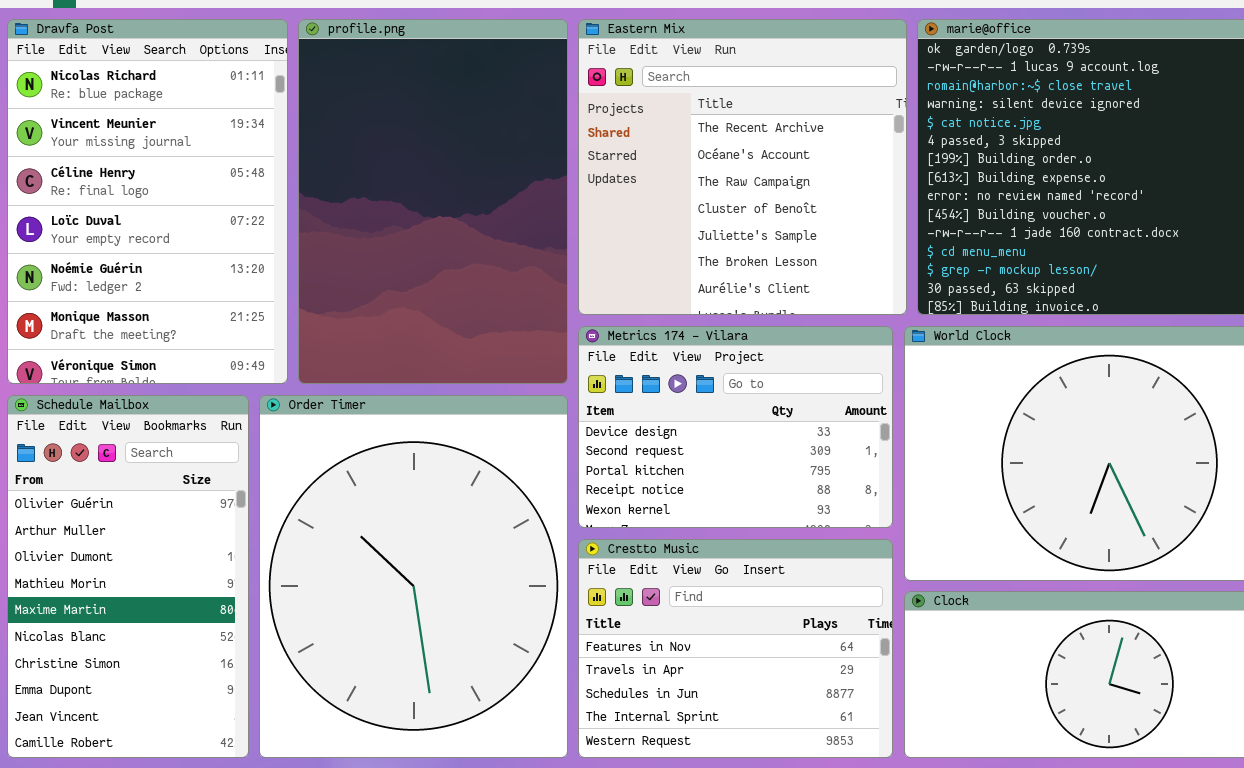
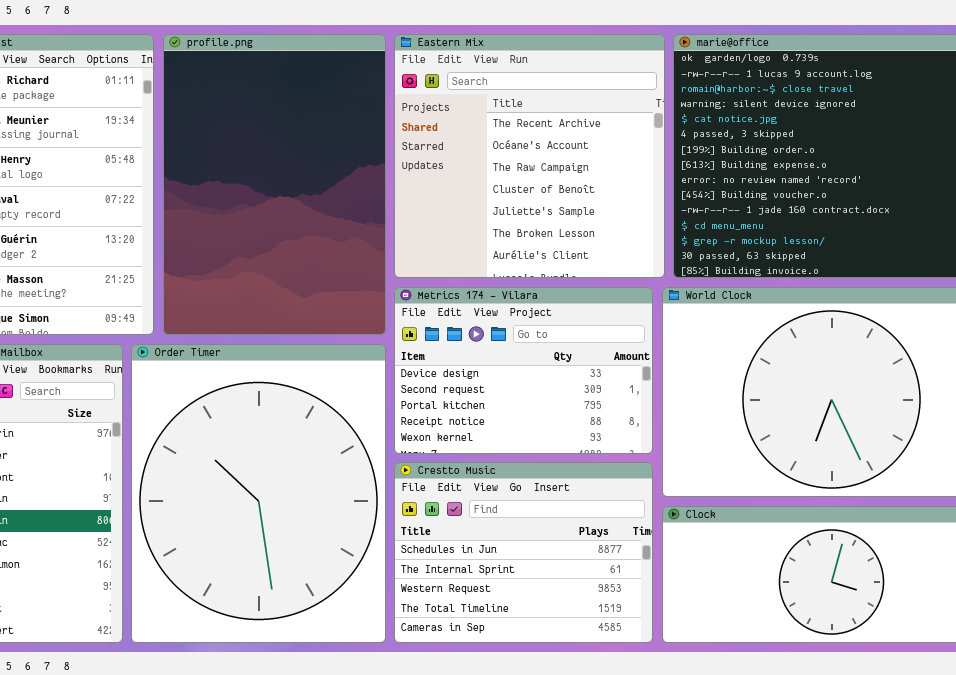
Crestto Music: [578,539,893,758] -> [394,462,653,643], scrolled down 2 rows

